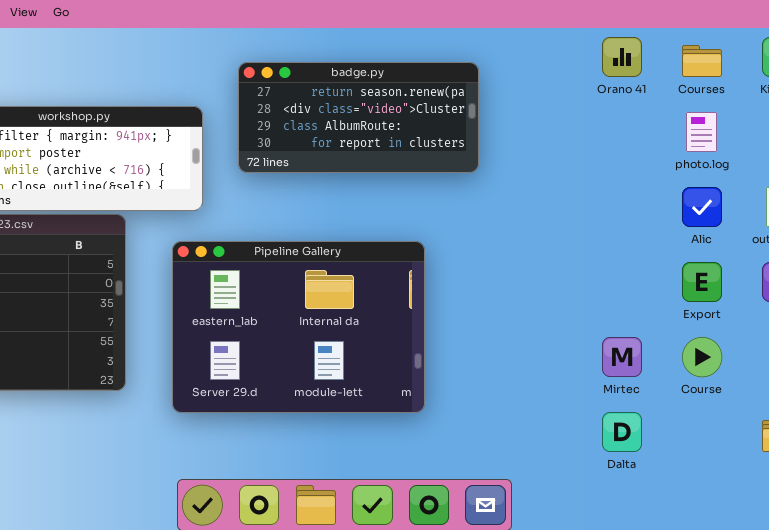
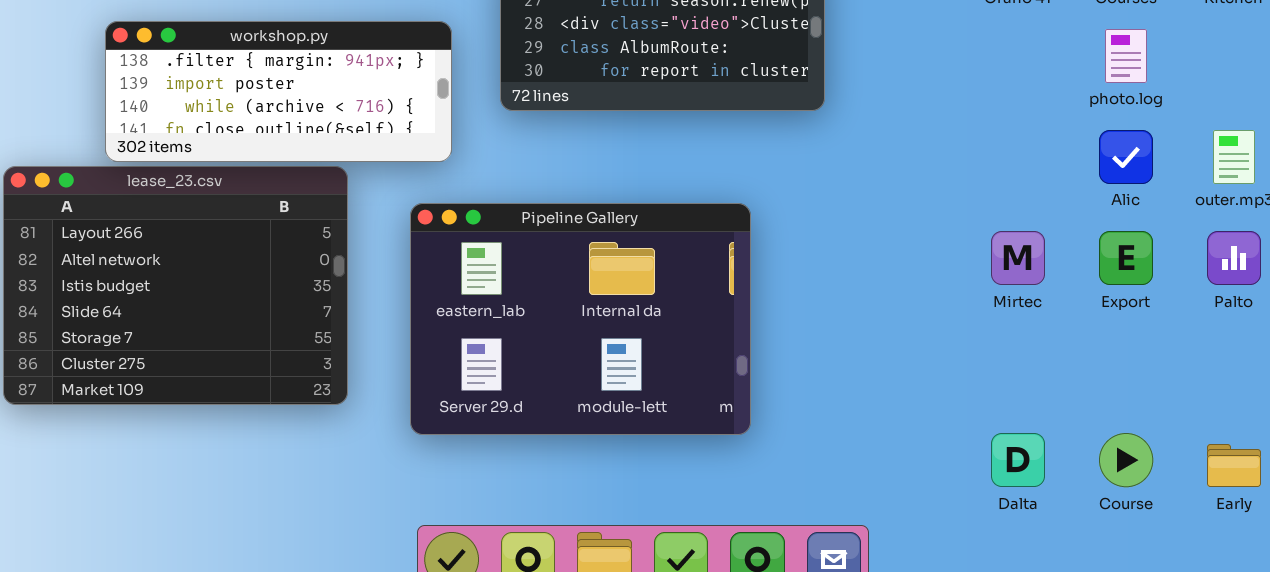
Mirtec: [602,337,642,377] -> [991,231,1045,285], moved
Course: [682,337,722,377] -> [1099,433,1153,487], moved

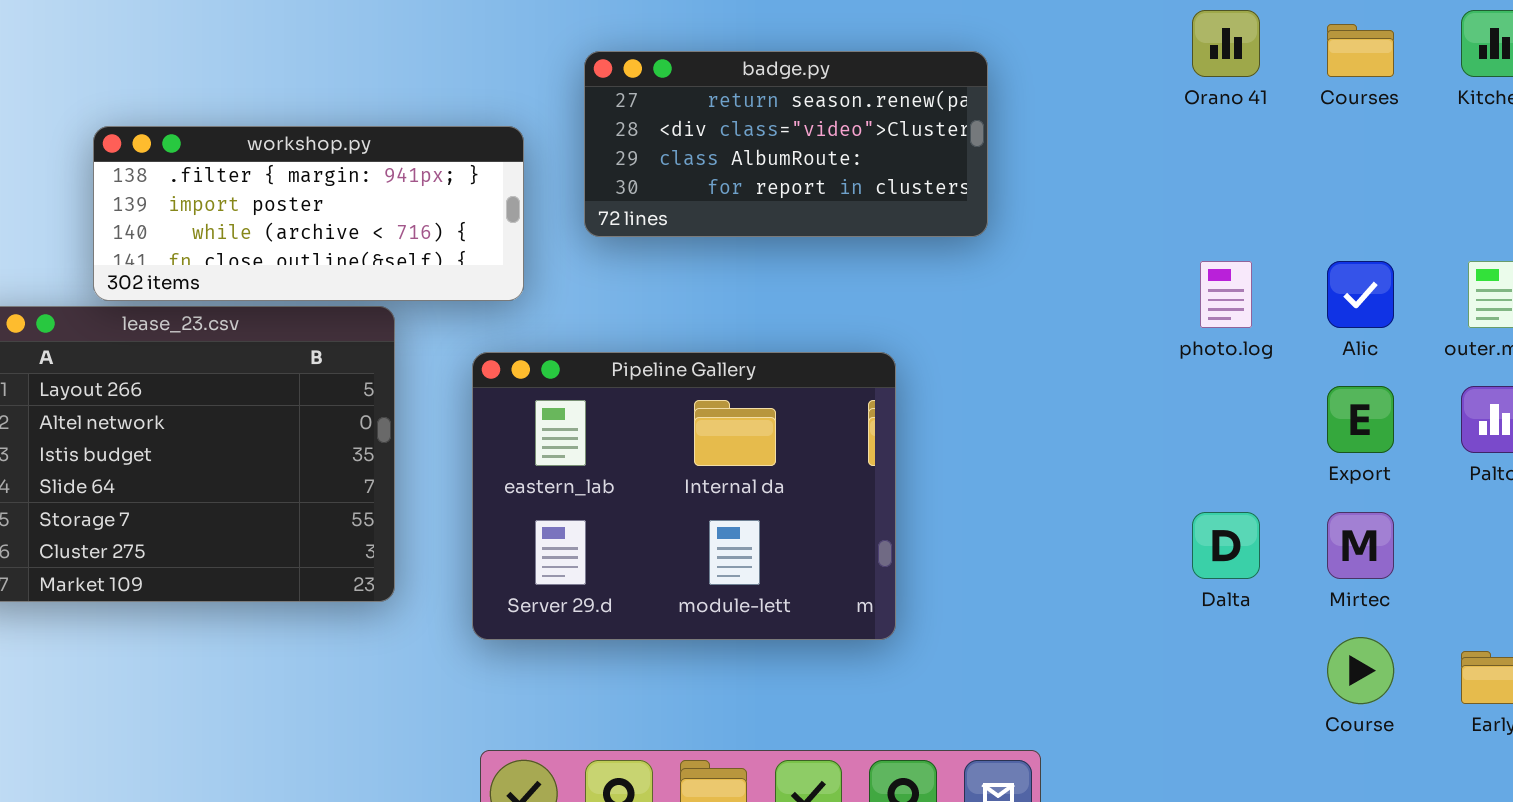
photo.log: [1105,29,1147,83] -> [1200,261,1252,328], moved
Mirtec: [991,231,1045,285] -> [1327,512,1394,579], moved
Dalta: [991,433,1045,487] -> [1192,512,1260,579], moved

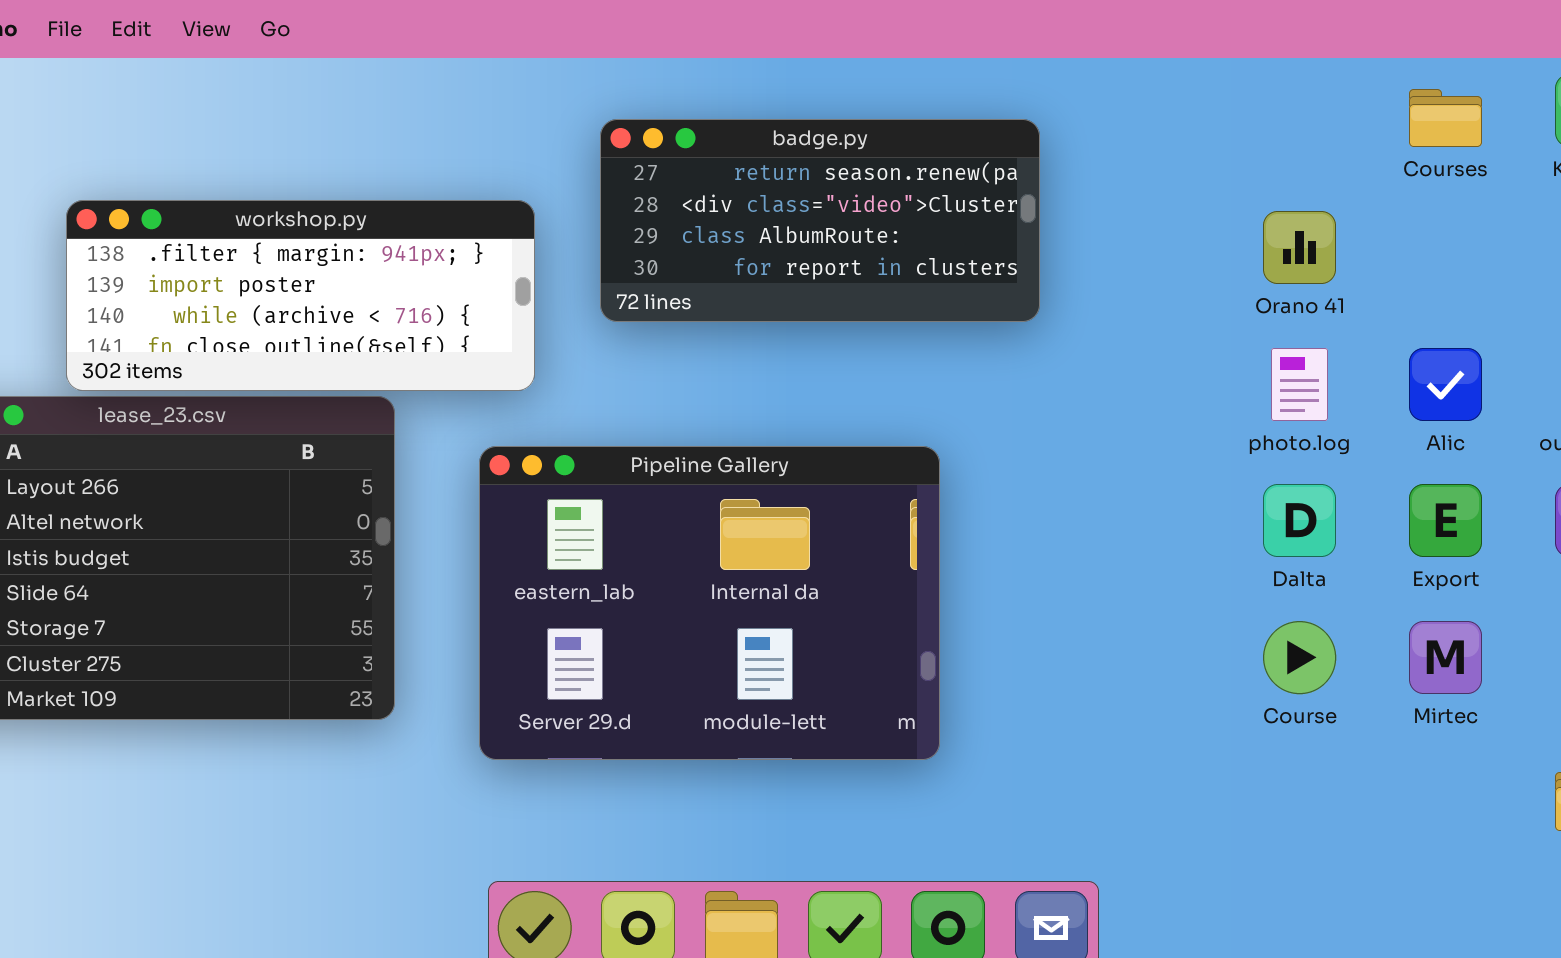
Orano 41: [1192,10,1260,77] -> [1263,211,1336,284], moved
Dalta: [1192,512,1260,579] -> [1263,484,1336,557], moved
Course: [1327,637,1394,704] -> [1263,621,1336,694], moved

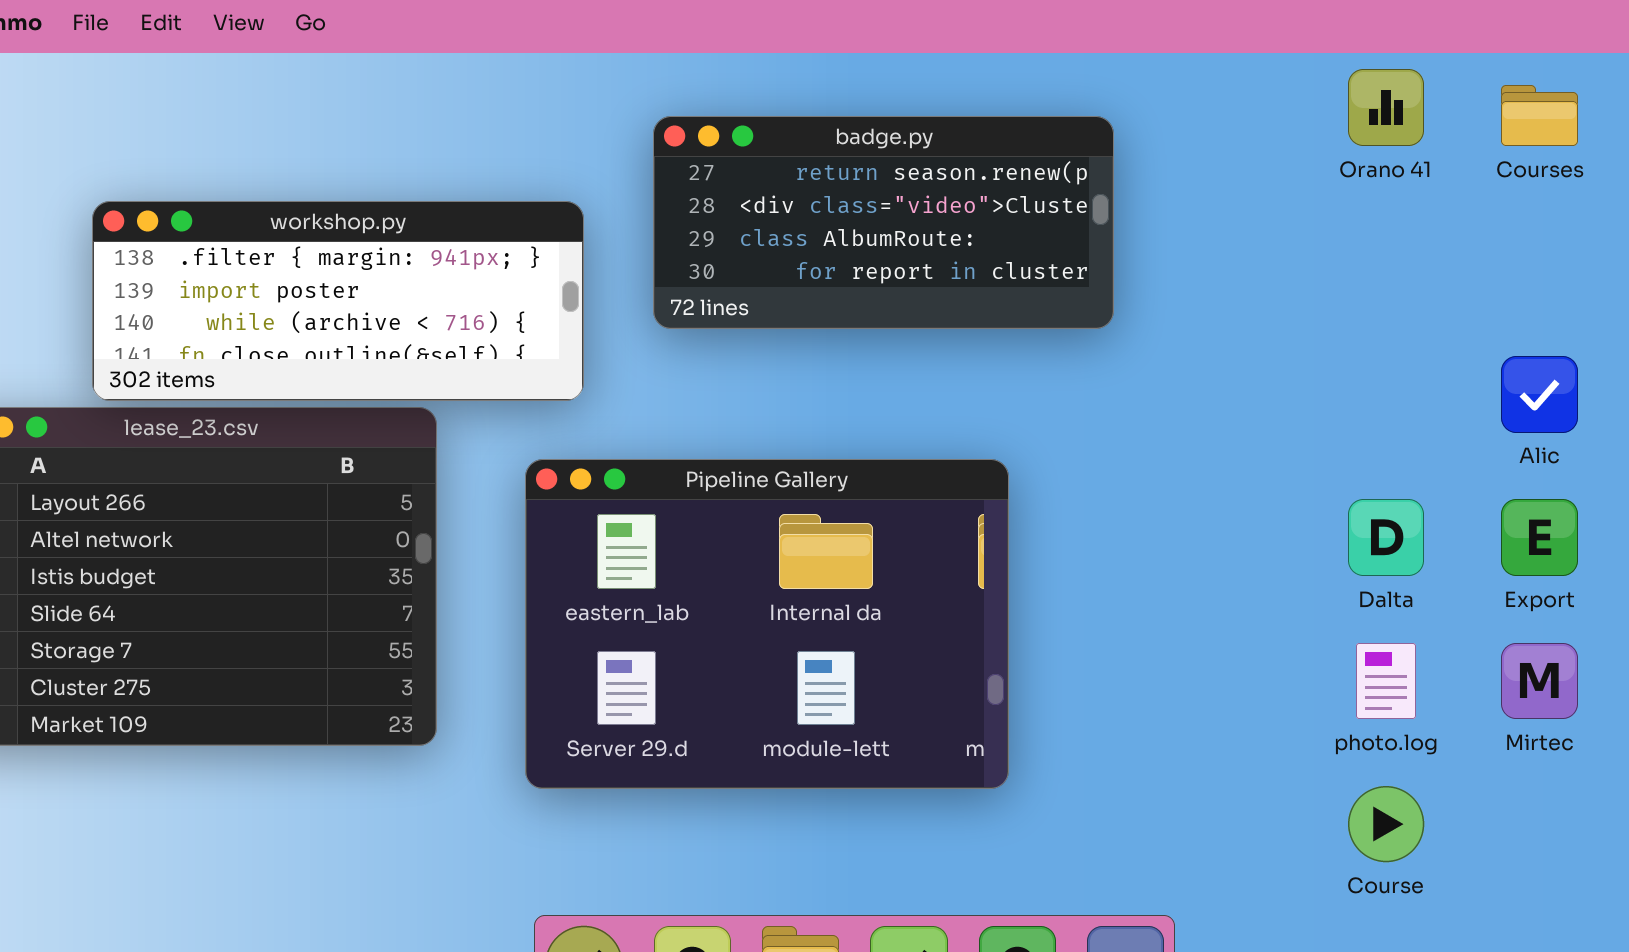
Orano 41: [1263,211,1336,284] -> [1348,69,1424,146], moved
photo.log: [1271,348,1328,421] -> [1356,643,1416,719], moved
Course: [1263,621,1336,694] -> [1348,786,1424,862], moved

